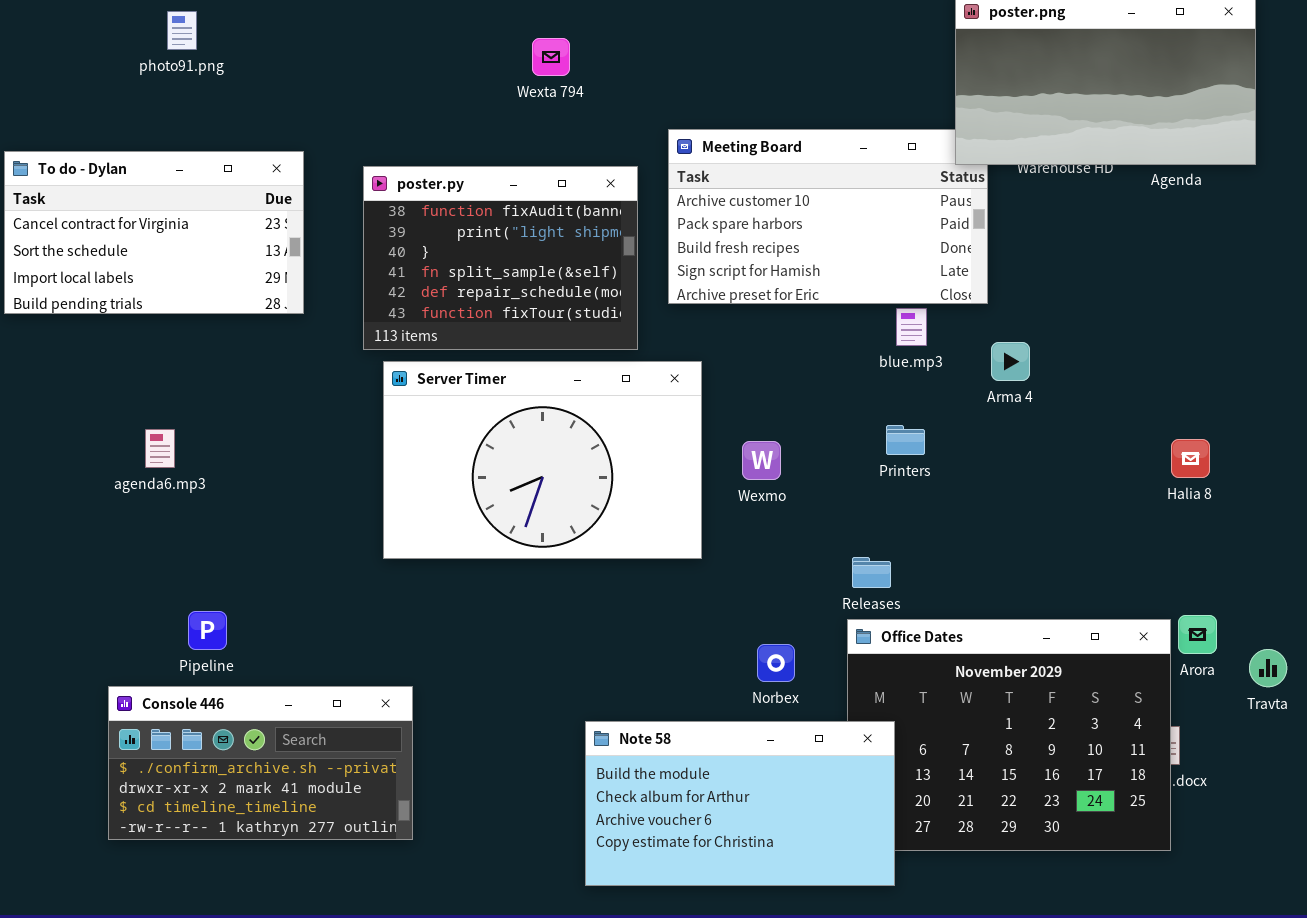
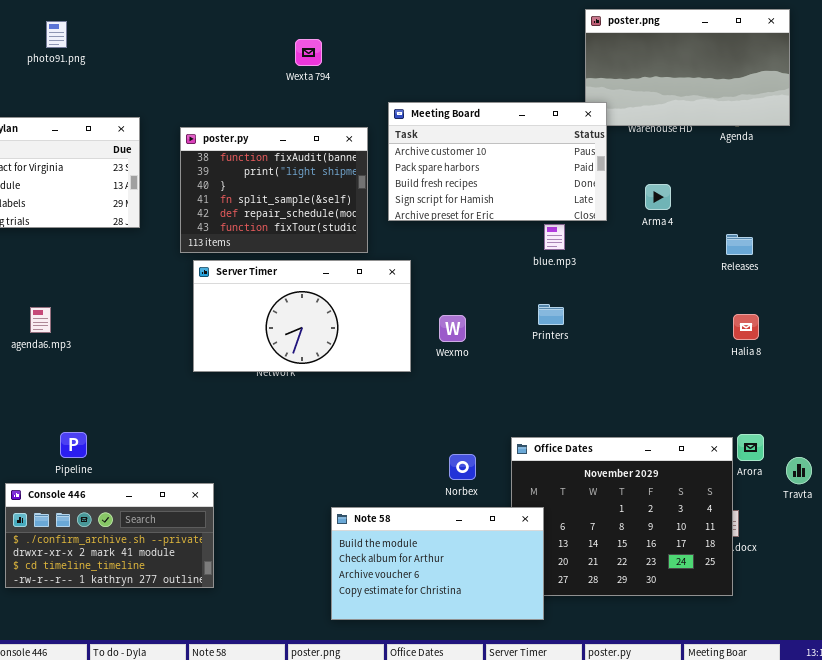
Meeting Board: [668,129,988,304] -> [388,102,607,221], raised
Arma 4: [991,342,1030,381] -> [645,184,671,210], moved
Server Timer: [383,361,702,559] -> [193,260,411,372], resized
Releases: [852,557,891,588] -> [726,234,753,255], moved

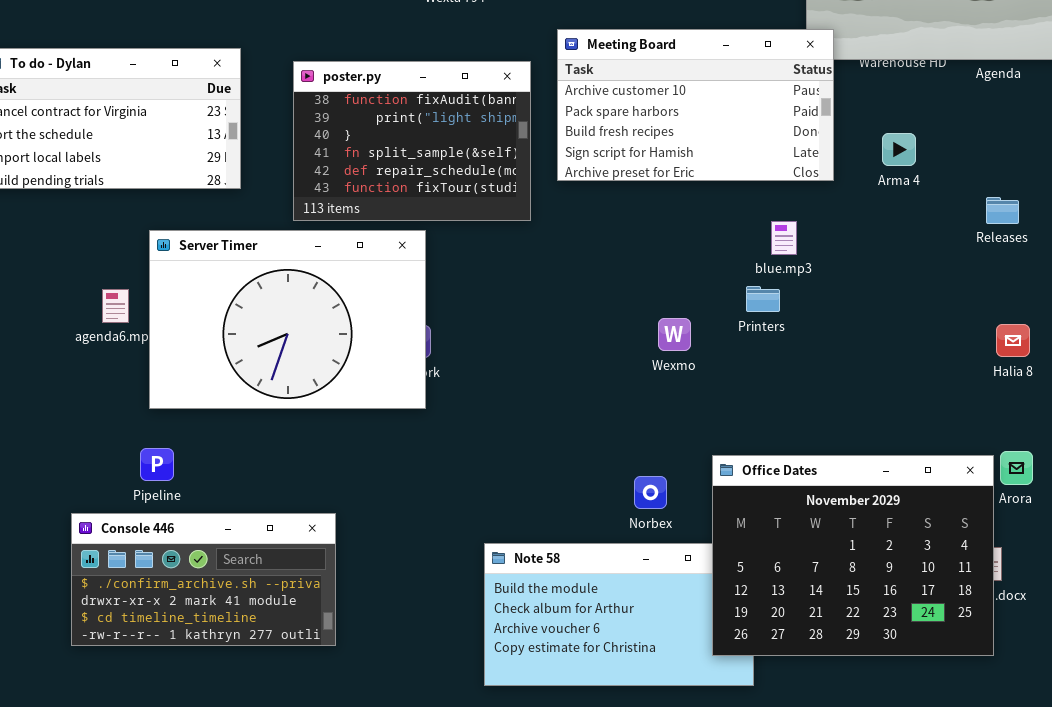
blue.mp3: [544,224,565,250] -> [771,221,797,255], moved
Server Timer: [193,260,411,372] -> [149,230,426,409], moved, resized
Halia 8: [733,314,759,340] -> [996,324,1030,357], moved
Wexmo: [439,315,466,342] -> [658,318,691,351], moved
Office Dates: [511,437,733,596] -> [712,455,994,656], raised

